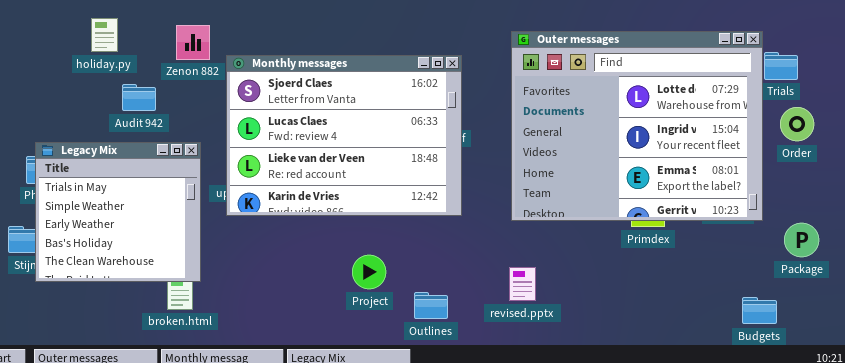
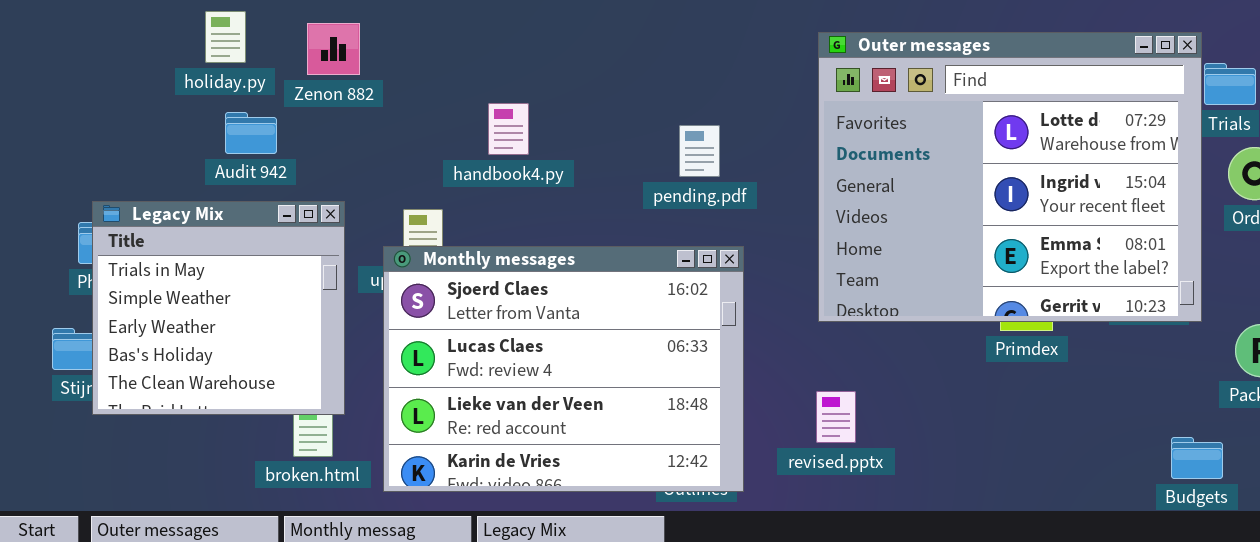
holiday.py: [91,18,118,52] -> [205,11,246,63], moved
Monthly messages: [226,55,462,216] -> [383,246,744,492], moved

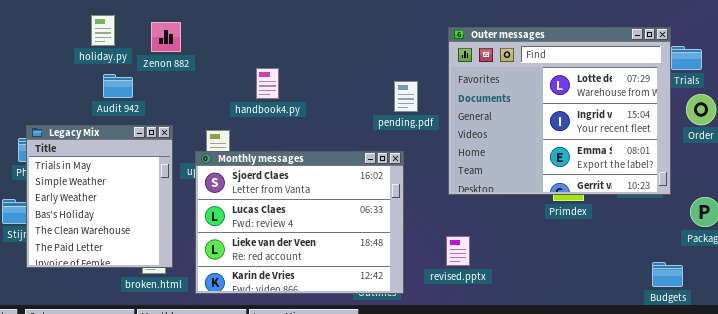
pending.pdf: [679,125,720,177] -> [394,81,418,112], moved
Legacy Mix: [92,201,345,415] -> [26,125,173,268], resized

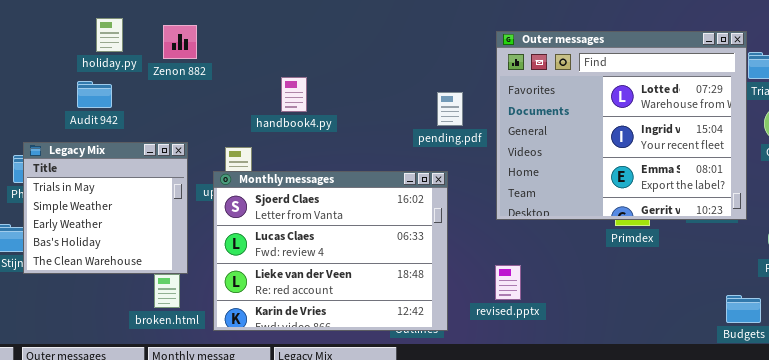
Audit 942: [103,74,133,98] -> [77,81,112,108], moved
Legacy Mix: [26,125,173,268] -> [23,142,188,274], resized

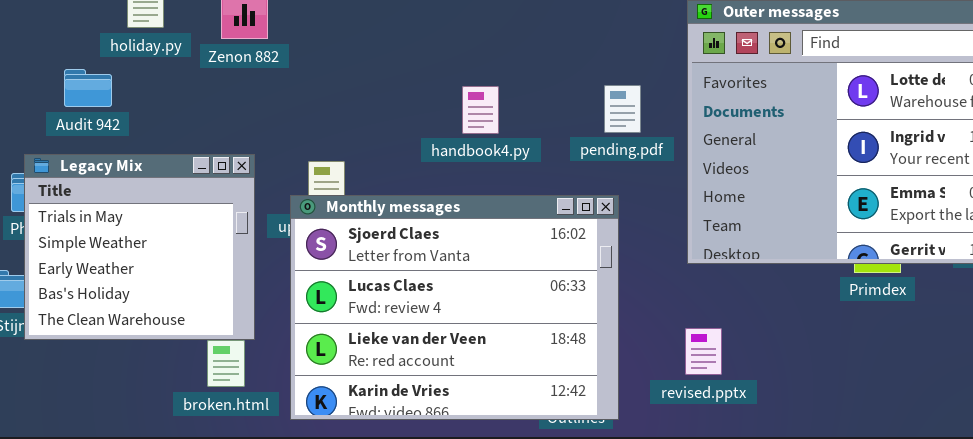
handbook4.py: [281,77,307,112] -> [462,86,499,134], moved
Audit 942: [77,81,112,108] -> [64,69,112,107], moved

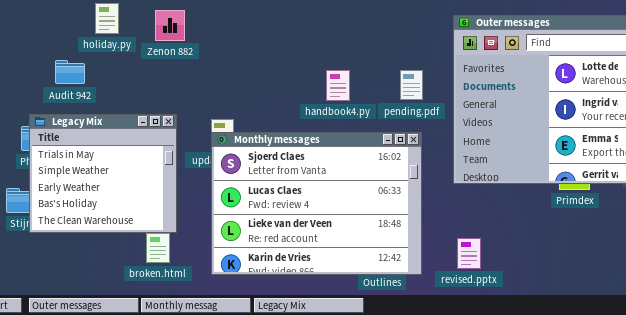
handbook4.py: [462,86,499,134] -> [326,70,350,101], moved
Monthly messages: [290,195,619,420] -> [211,132,422,275], moved
revised.pptx: [685,328,722,375] -> [457,238,481,269], moved

